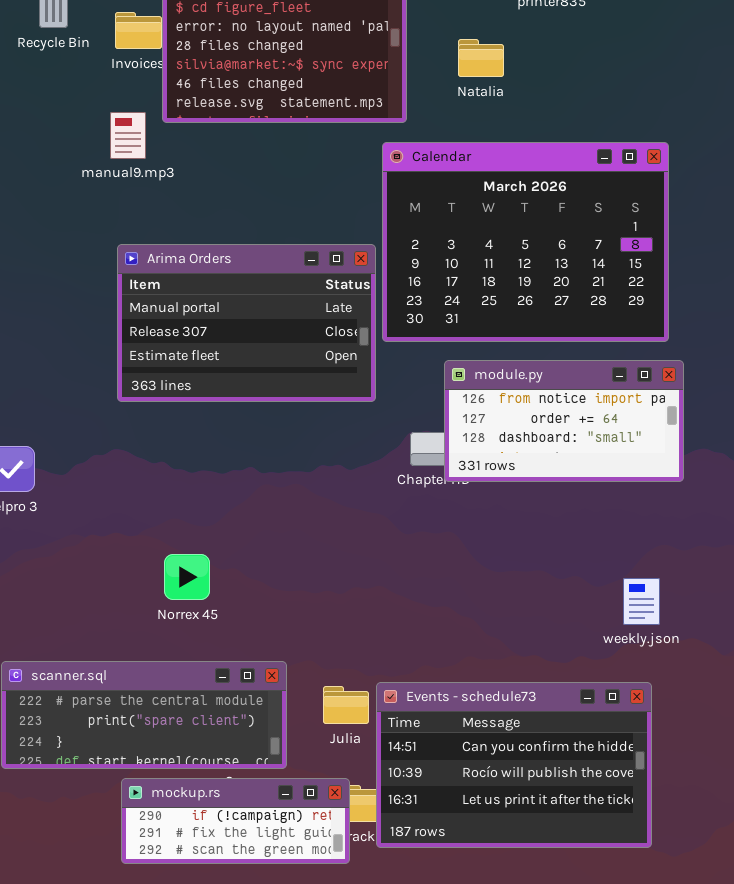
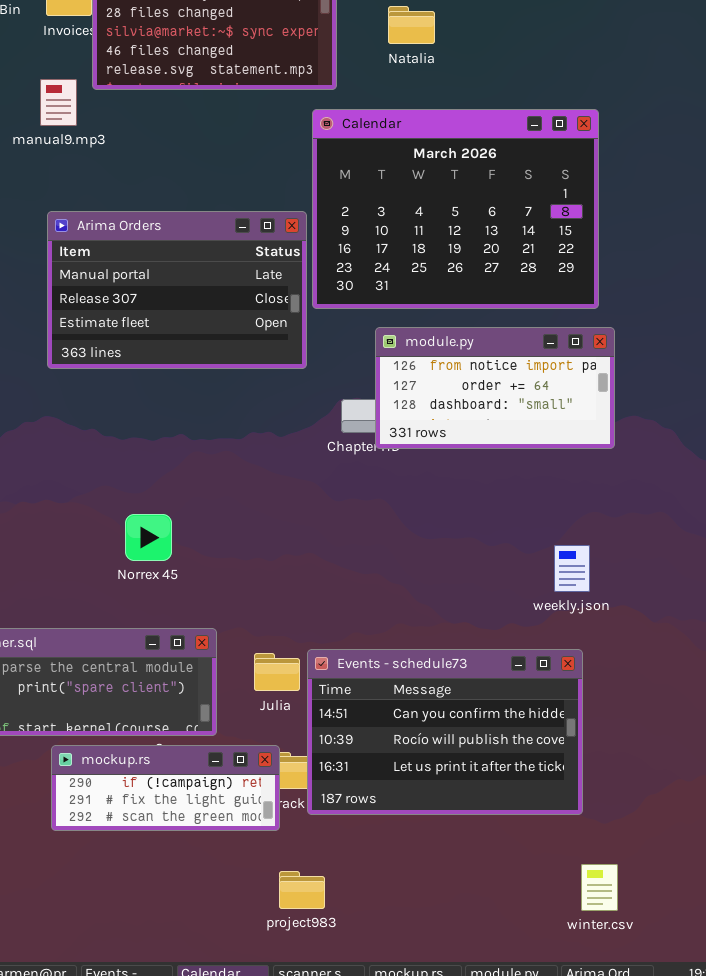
Norrex 45: [164,554,210,600] -> [125,514,172,561], moved

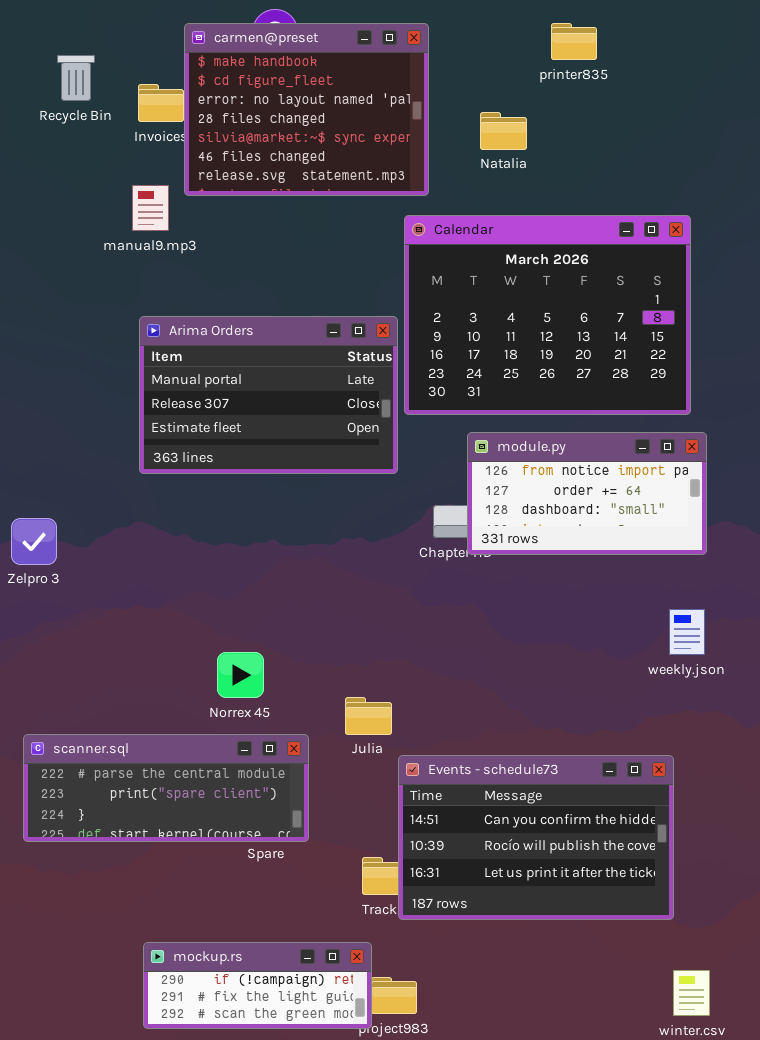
Norrex 45: [125,514,172,561] -> [217,652,264,698], moved
weekly.json: [554,545,590,592] -> [669,609,705,655], moved
Julia: [254,653,300,691] -> [345,697,392,735], moved
mockup.rs: [51,745,280,831] -> [143,942,372,1029], moved

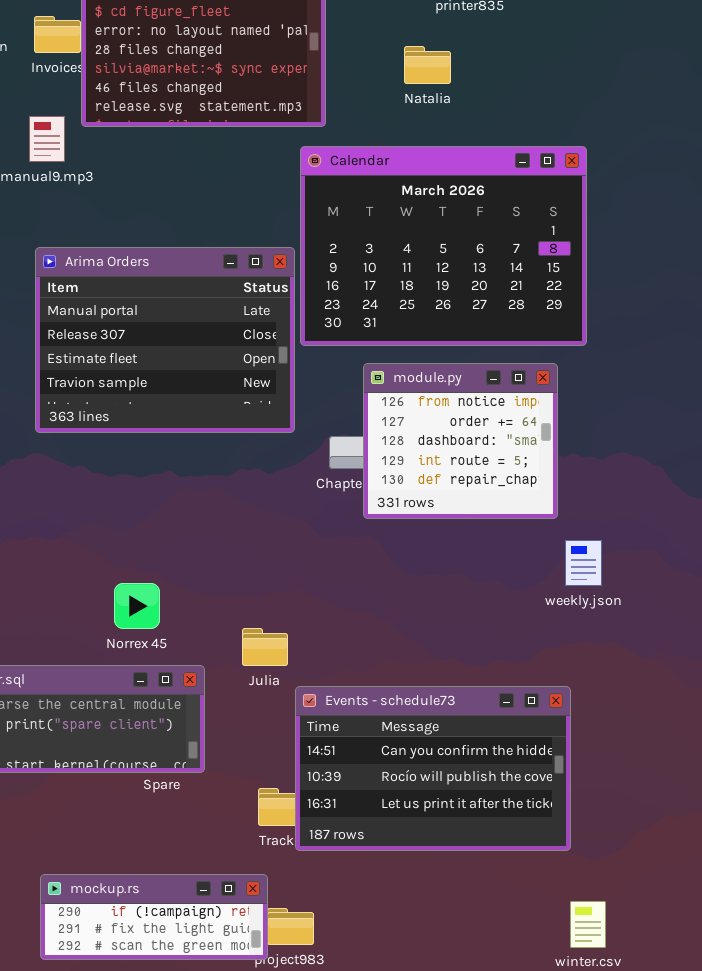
Natalia: [480,112,527,150] -> [404,46,451,84], moved
Arima Orders: [139,316,398,474] -> [35,247,295,433], resized
module.py: [467,432,707,555] -> [363,363,558,519], resized

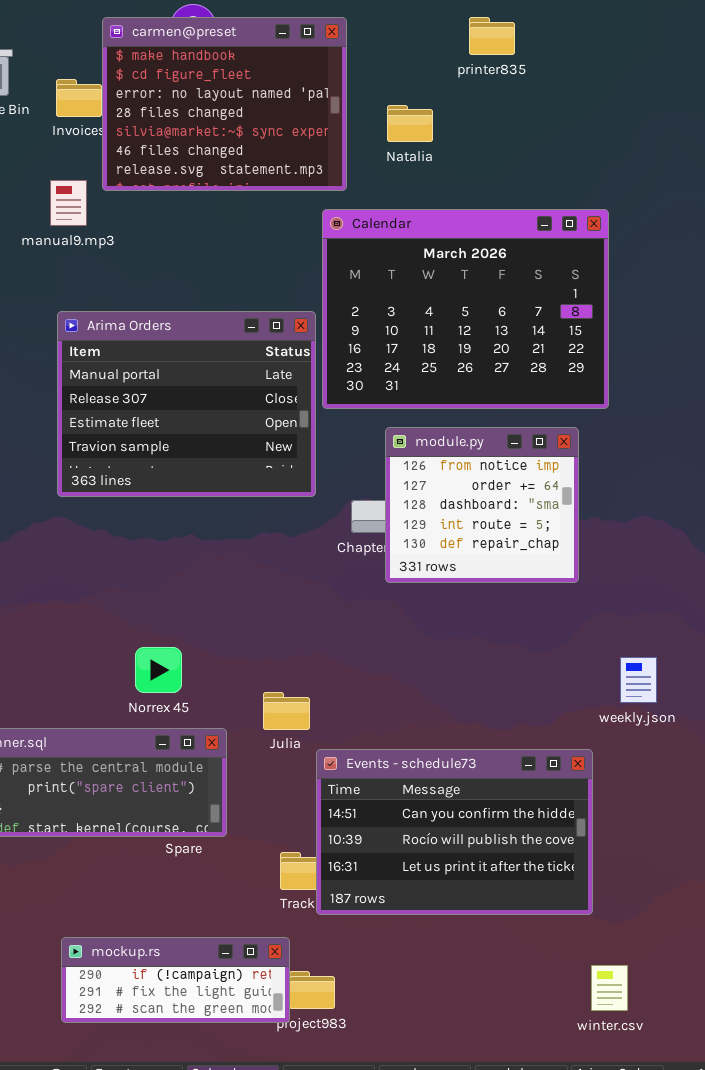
Natalia: [404,46,451,84] -> [387,105,433,142], moved
weekly.json: [565,540,602,586] -> [620,657,657,703], moved

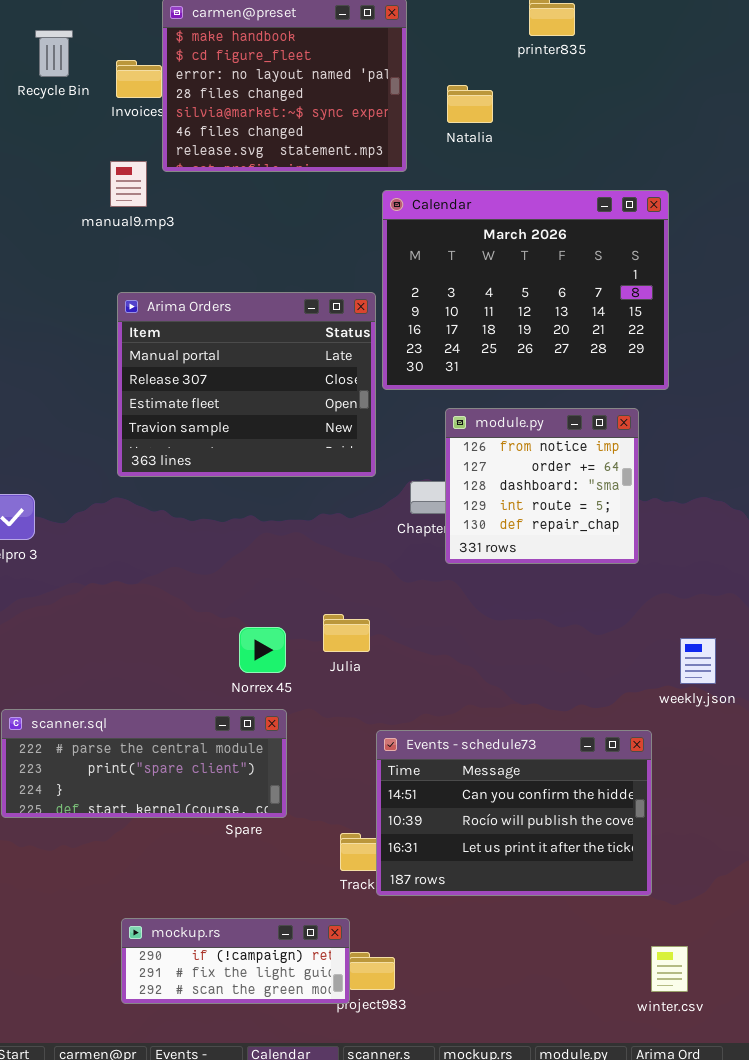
Norrex 45: [135,647,182,693] -> [239,627,286,673], moved
Julia: [263,692,310,730] -> [323,614,370,652], moved

